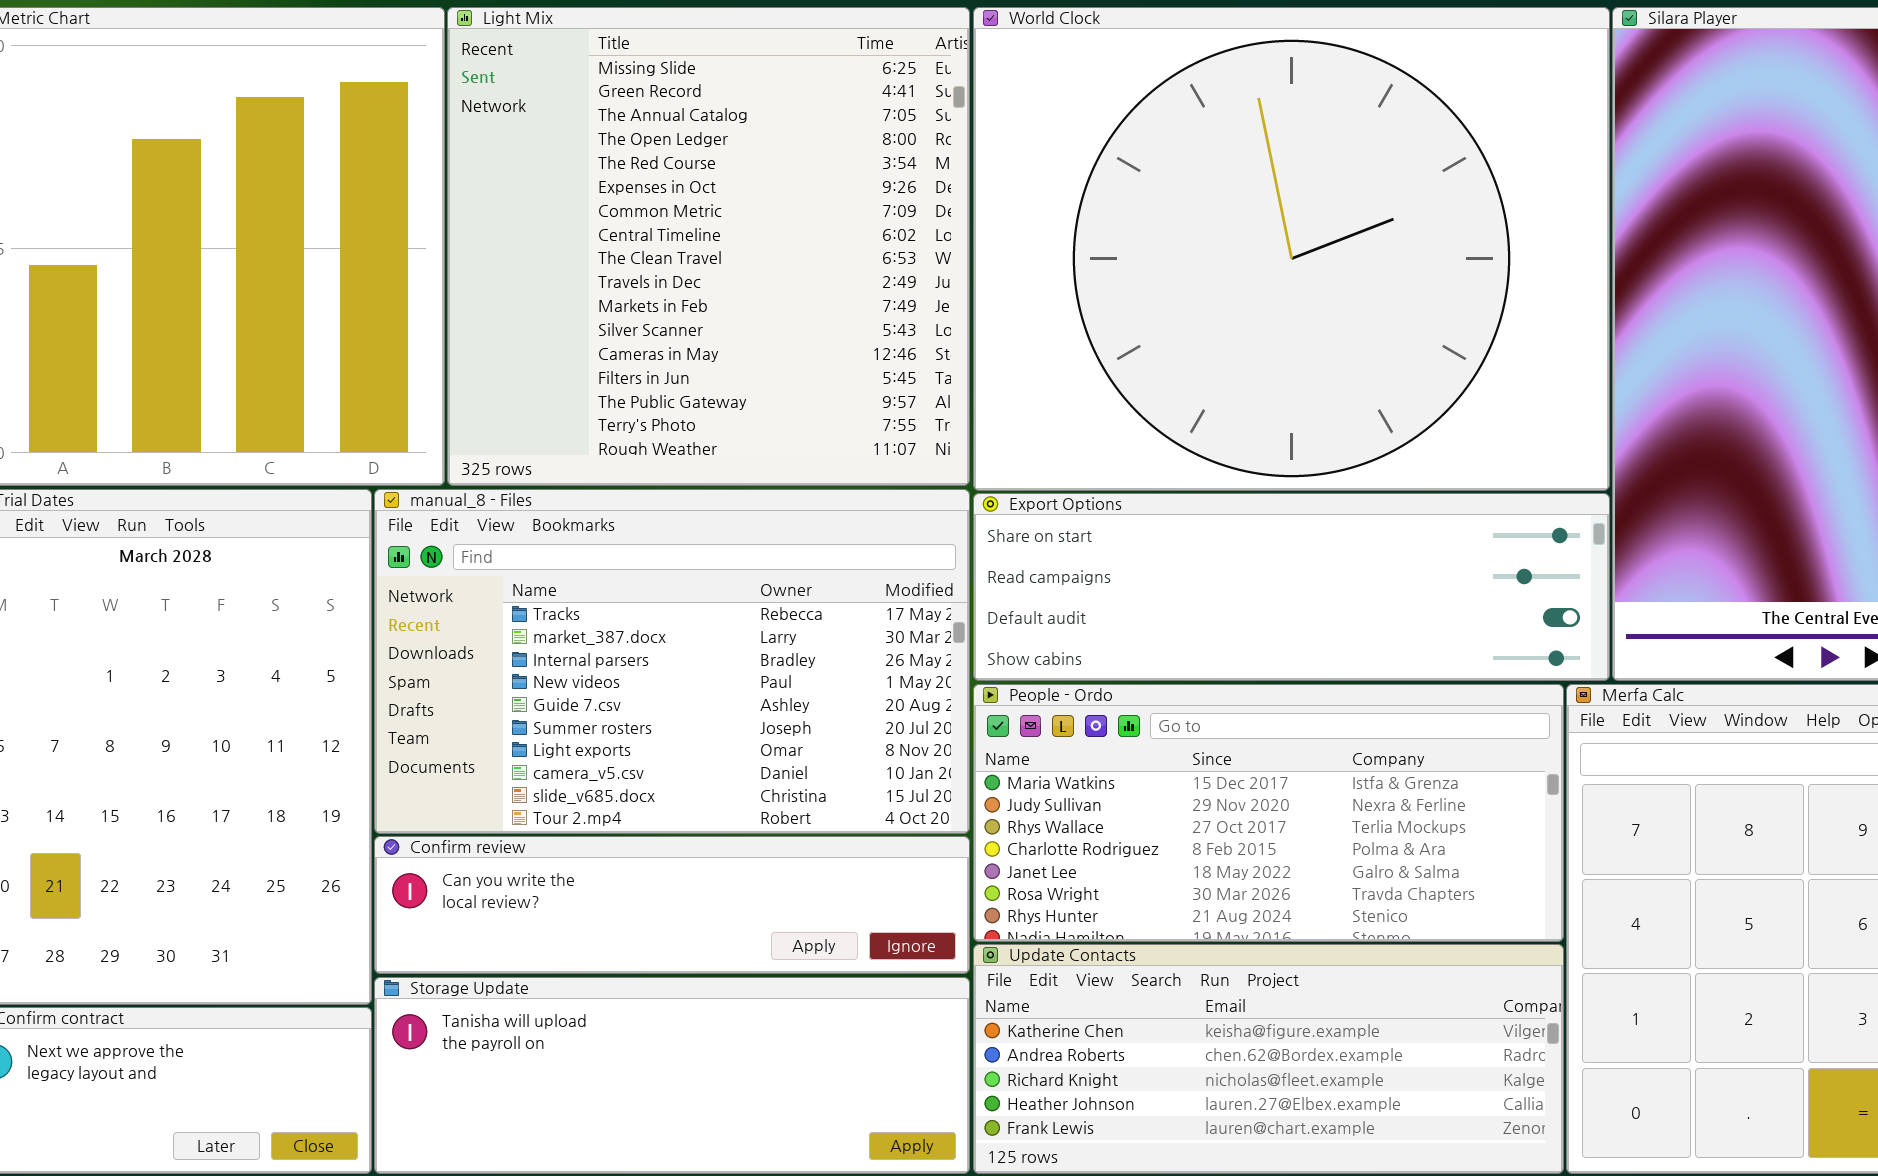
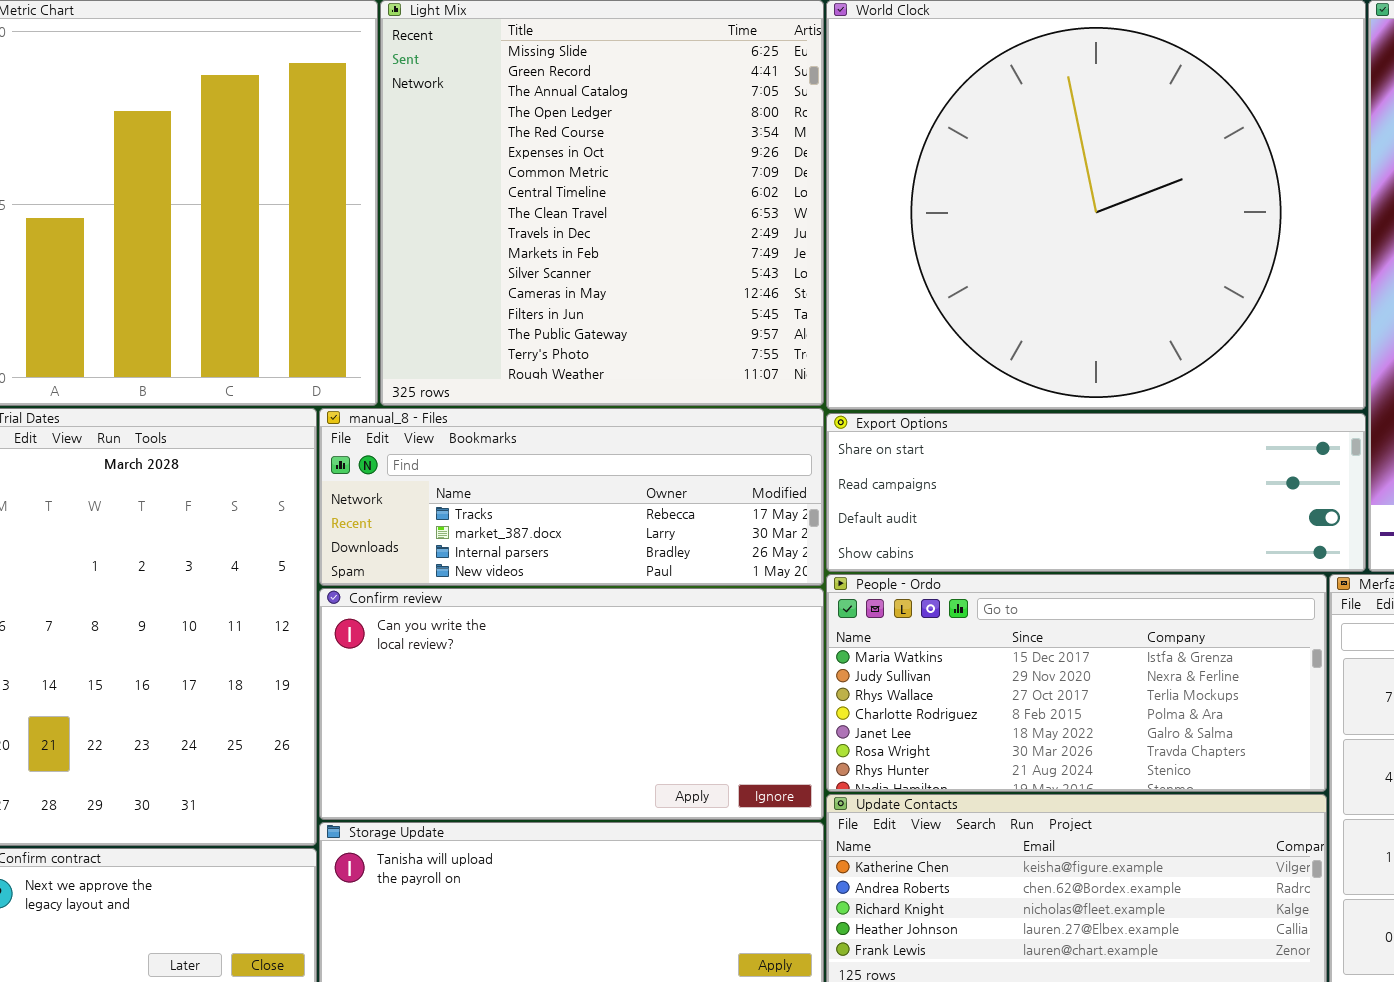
manual_8 - Files: [374,489,970,834] -> [319,408,824,586], resized
Confirm review: [374,836,970,974] -> [319,588,824,820], resized

